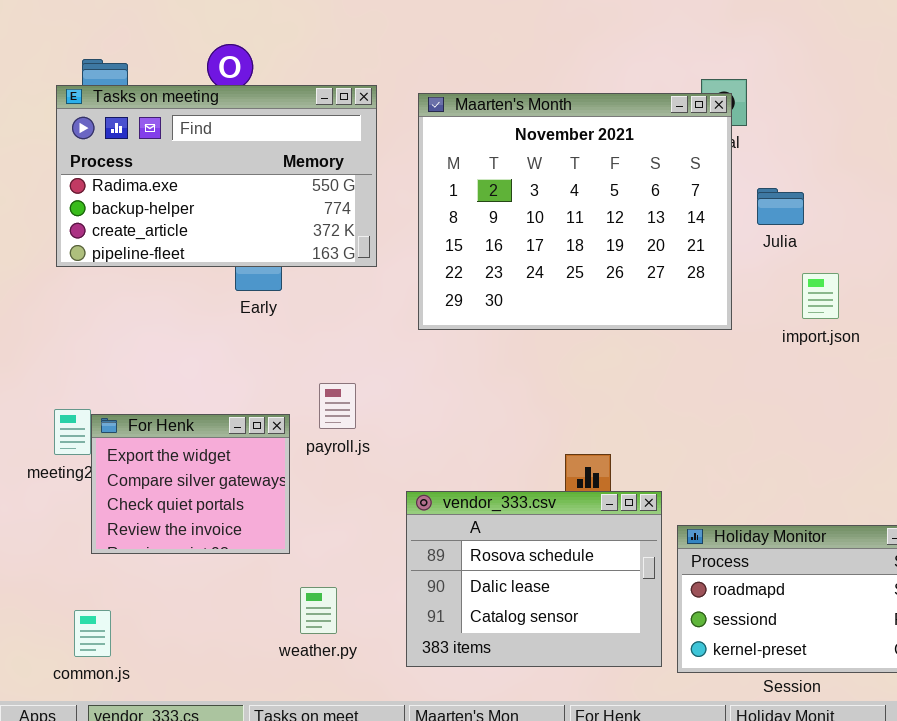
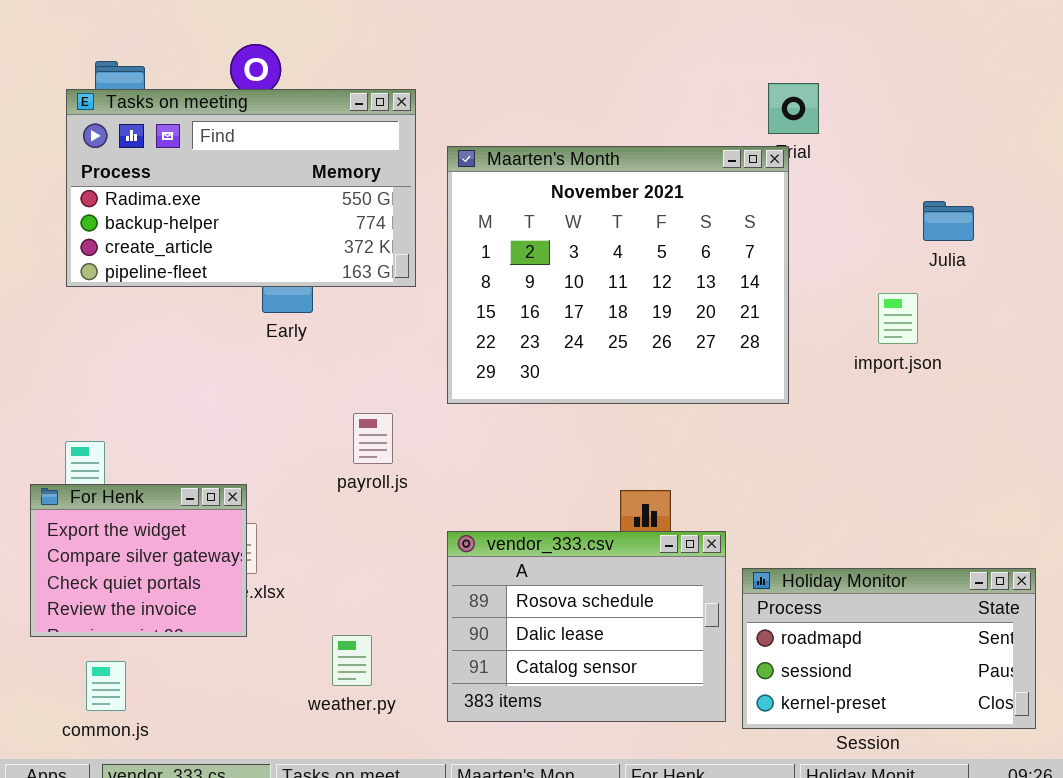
Maarten's Month: [418,93,732,330] -> [447,146,789,404], moved
Julia: [757,188,804,225] -> [923,201,974,241], moved
For Henk: [91,414,290,554] -> [30,484,247,637], moved

